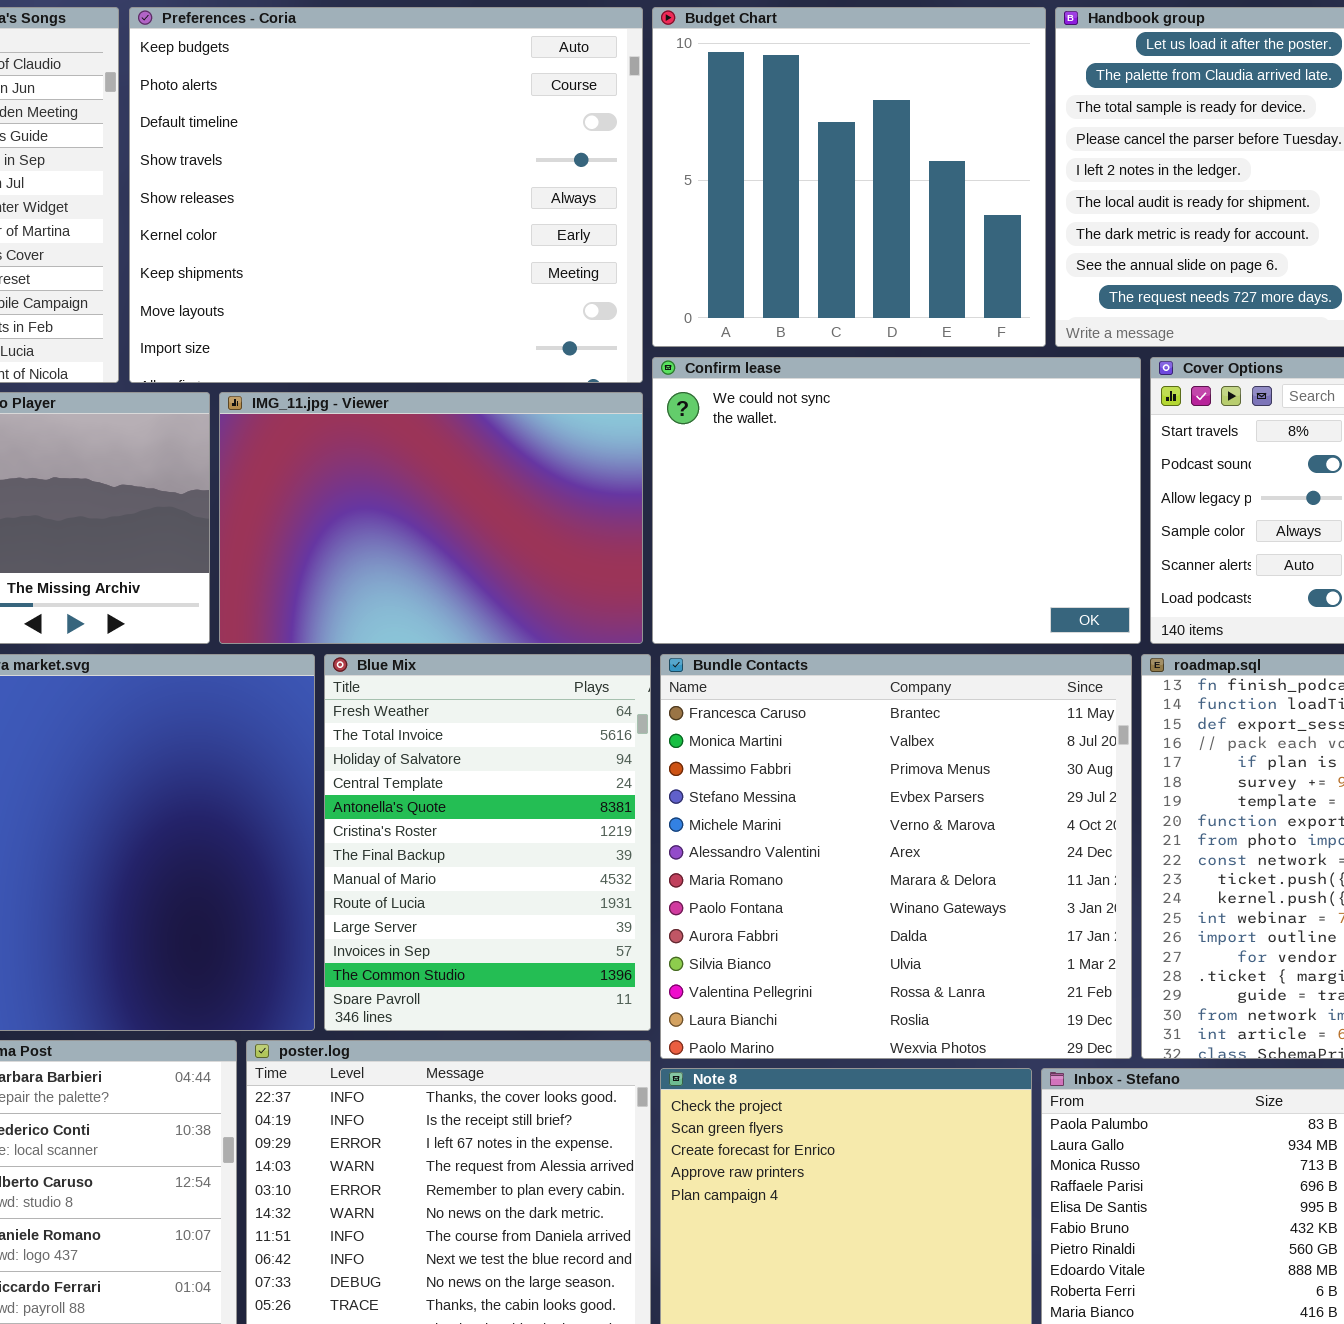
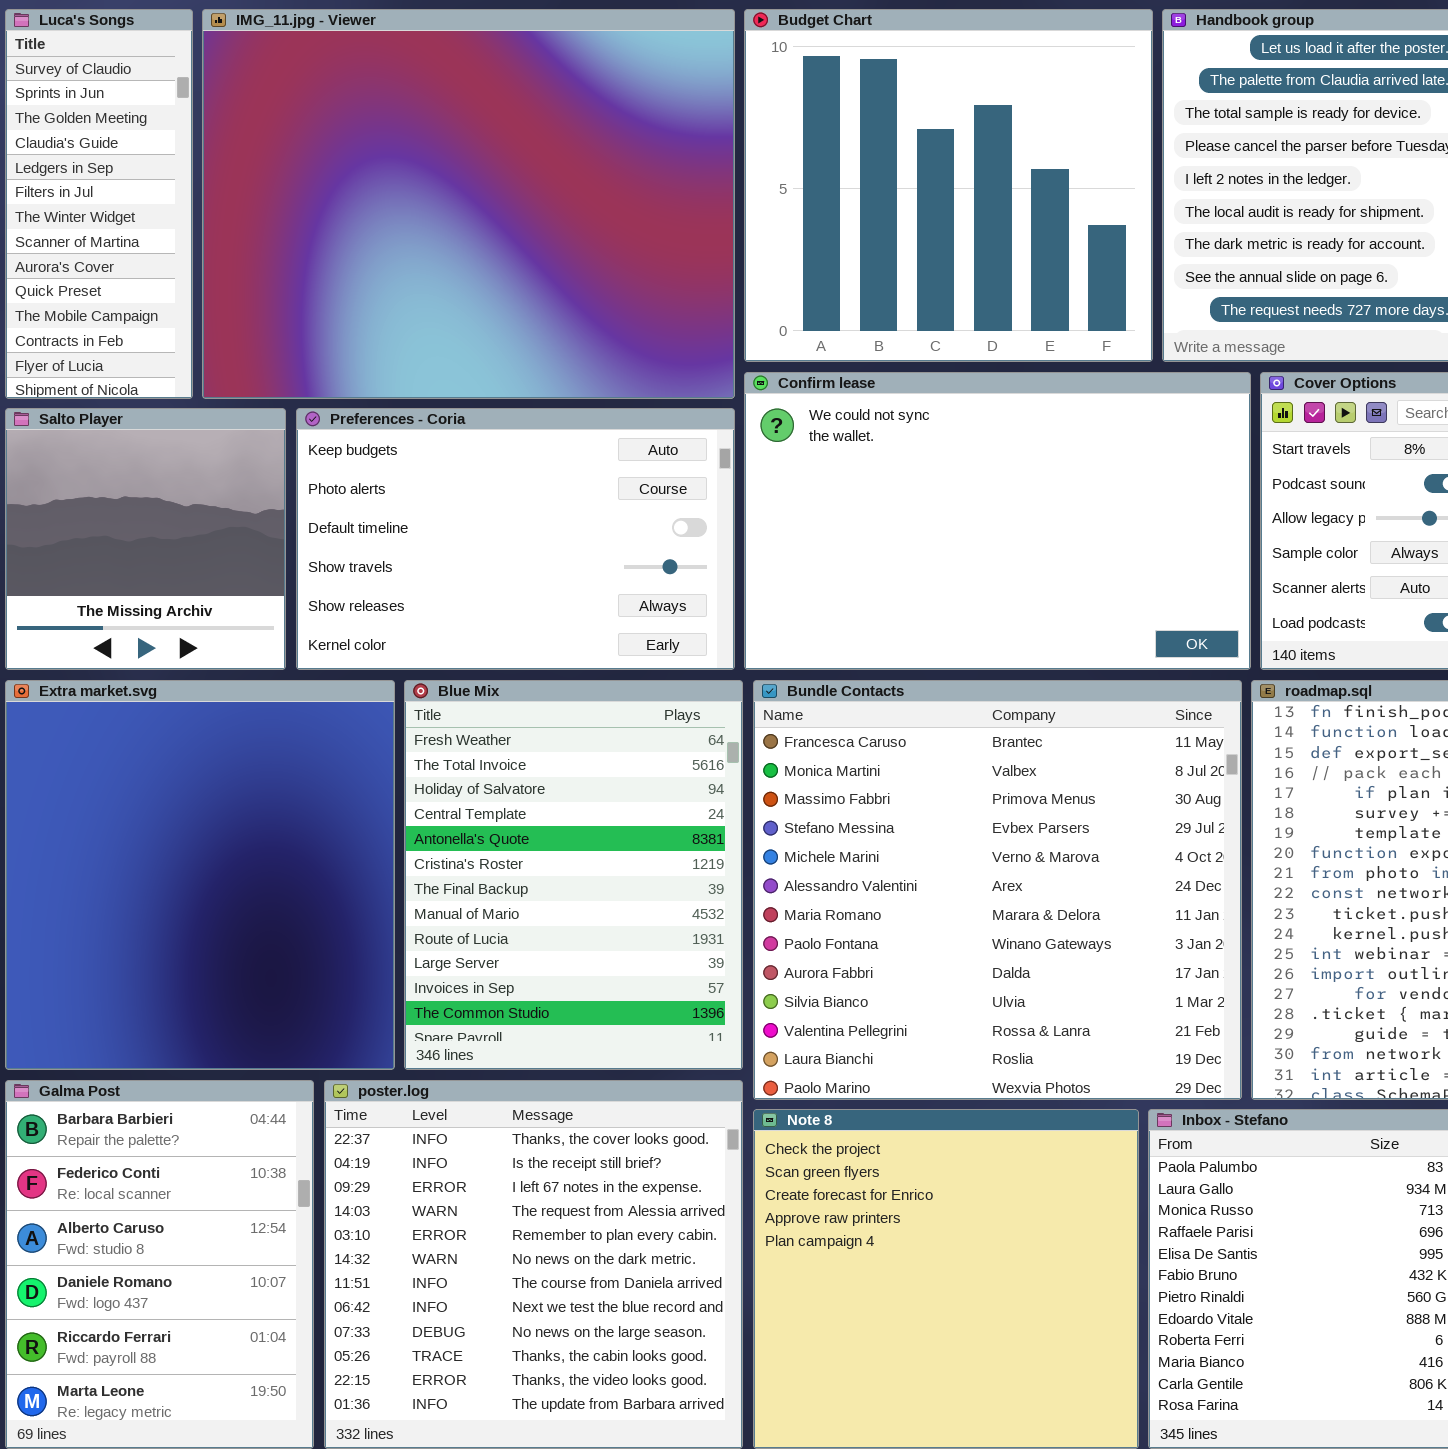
Preferences - Coria: [129,7,643,383] -> [296,408,735,670], moved, resized
IMG_11.jpg - Viewer: [219,392,643,644] -> [202,9,735,399], moved, resized

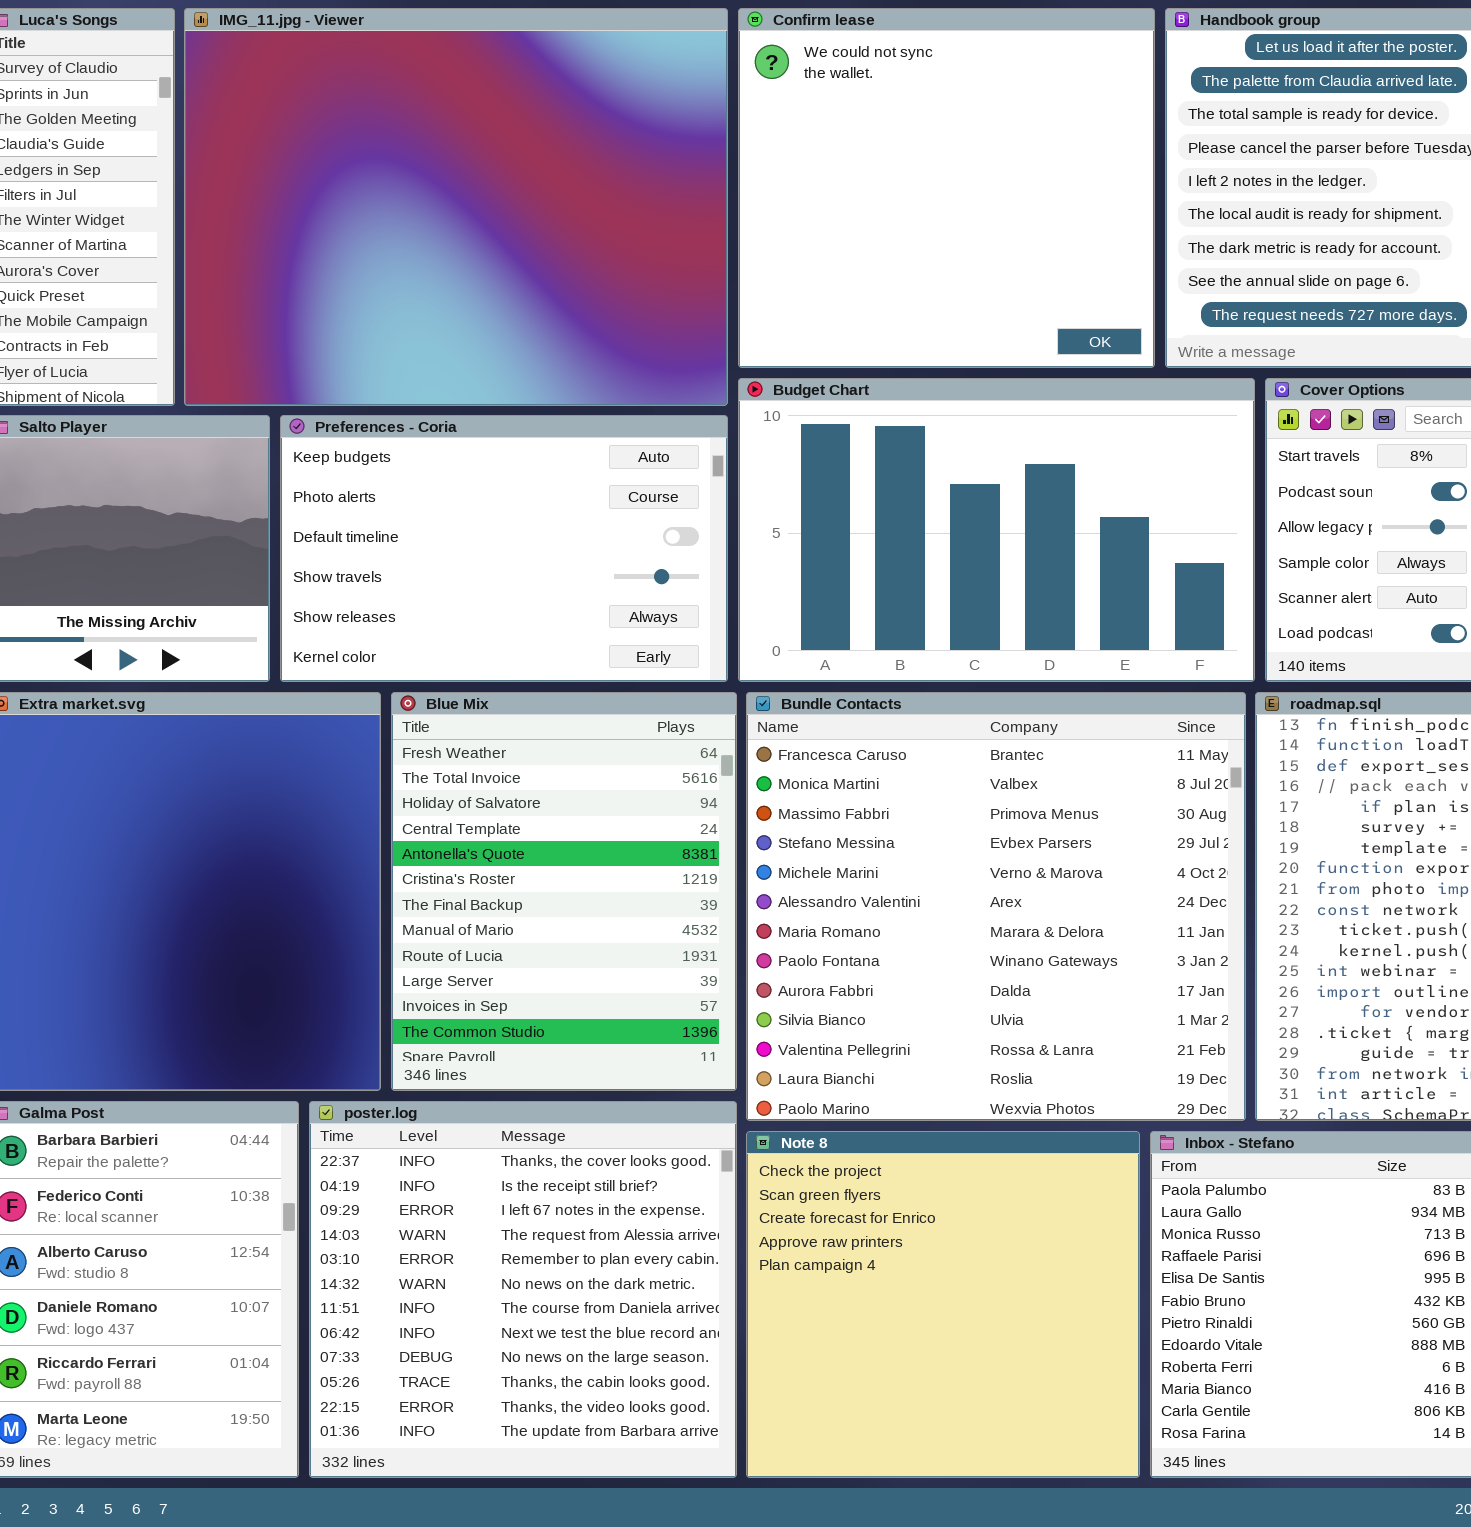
Budget Chart: [744,9,1153,362] -> [738,378,1255,682], moved, resized
Confirm lease: [744,372,1251,670] -> [738,8,1155,368], moved, resized

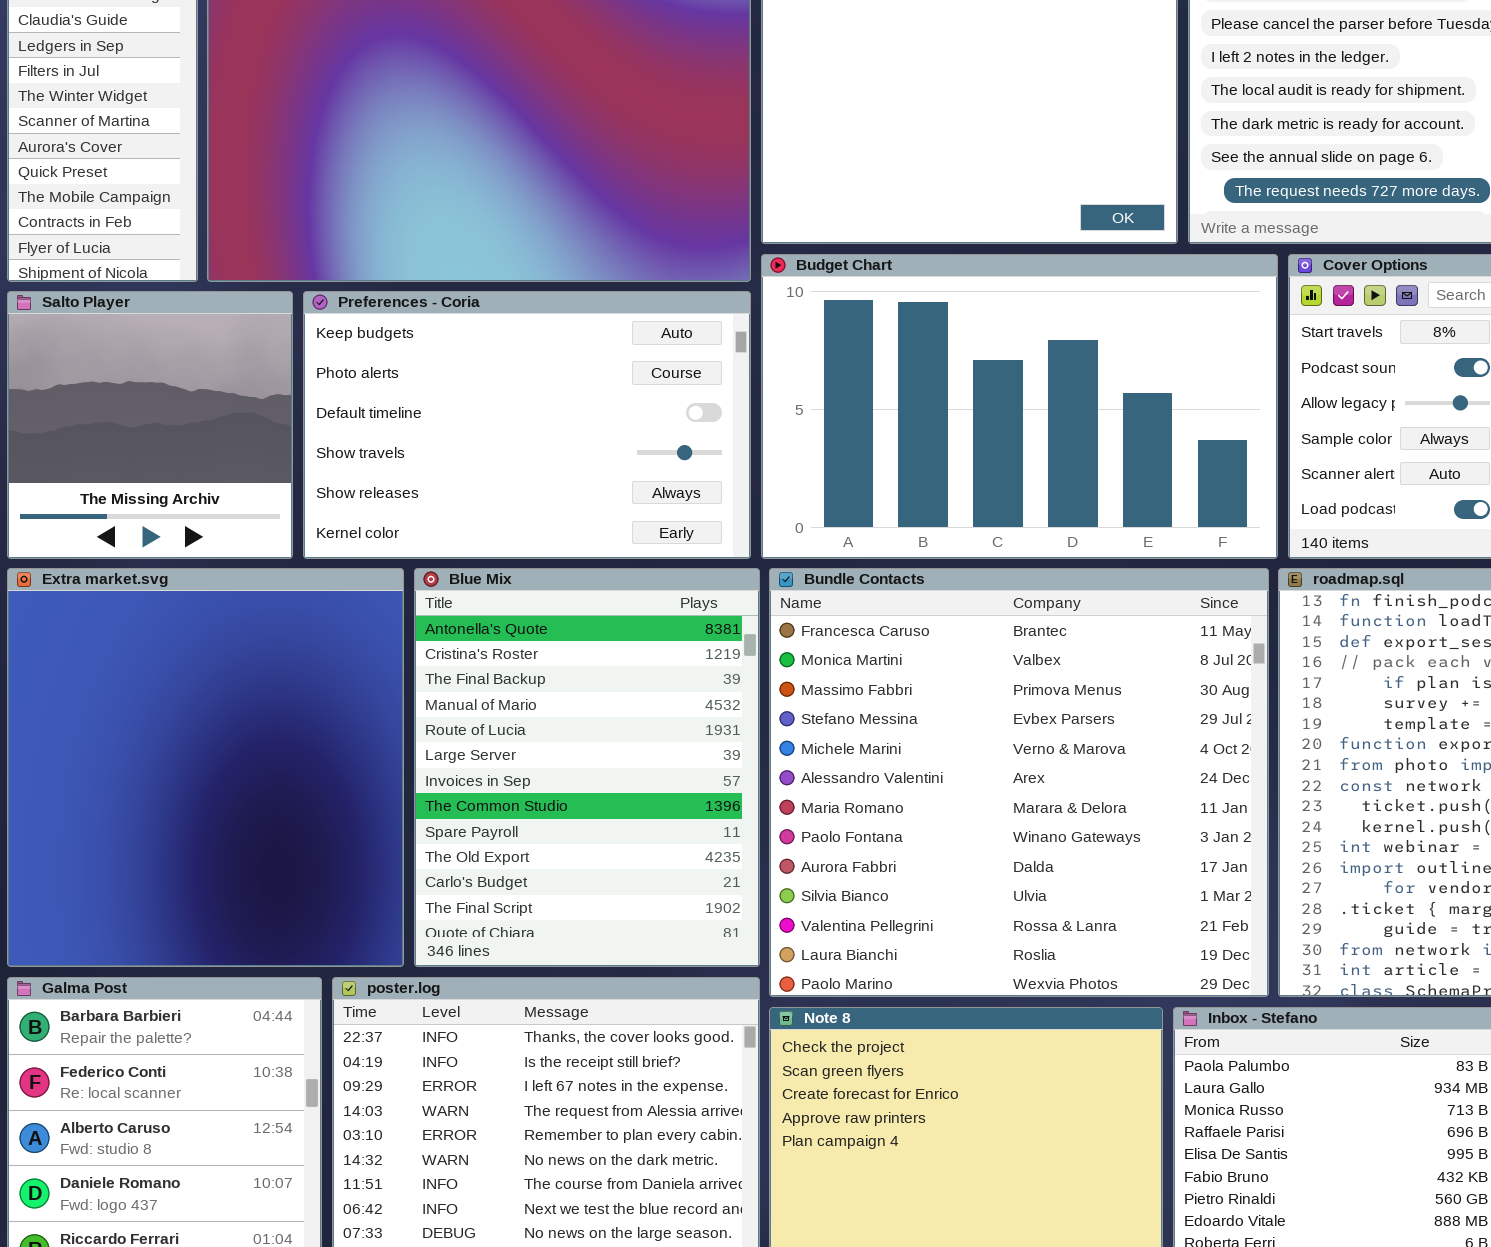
Blue Mix: [391,692,737,1091] -> [414,568,760,967], scrolled down 4 rows

